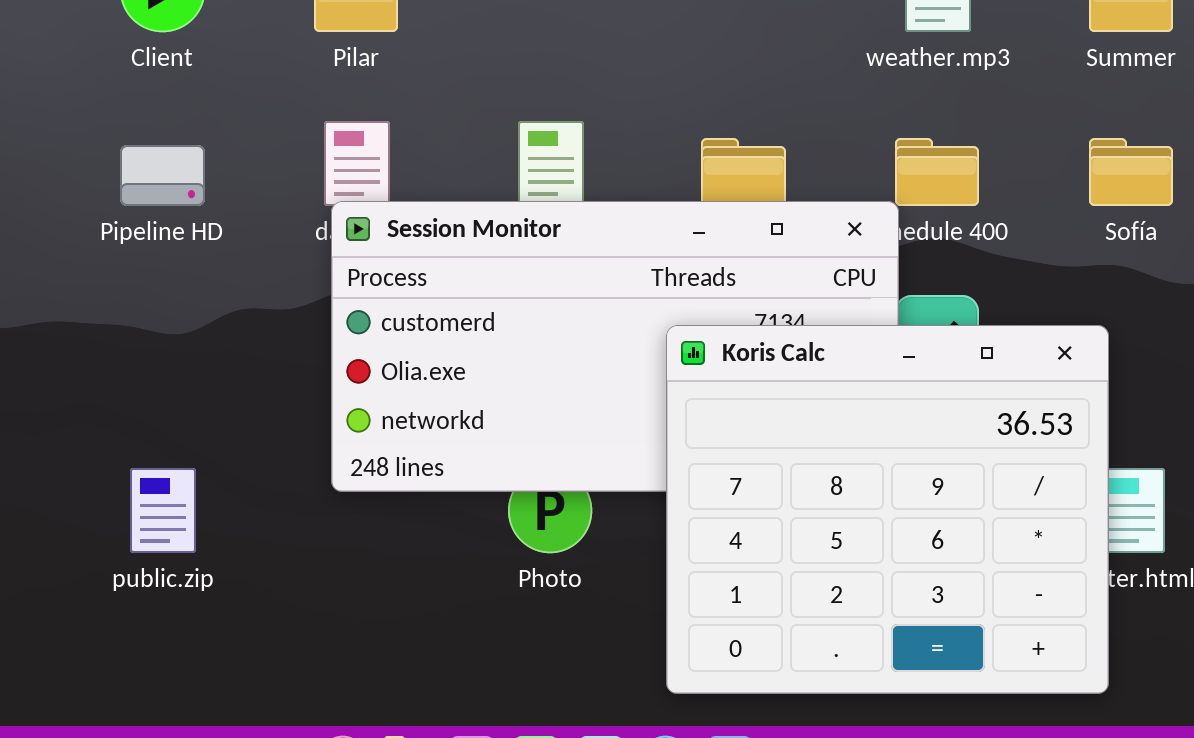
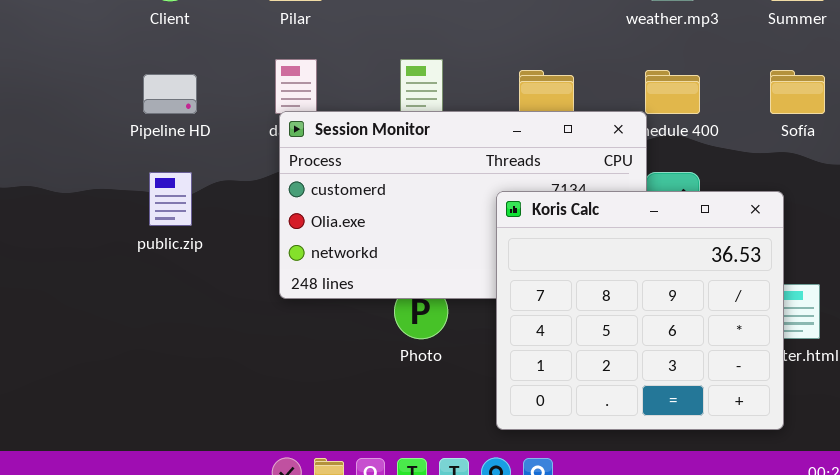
public.zip: [130,468,196,553] -> [149,172,192,226], moved

